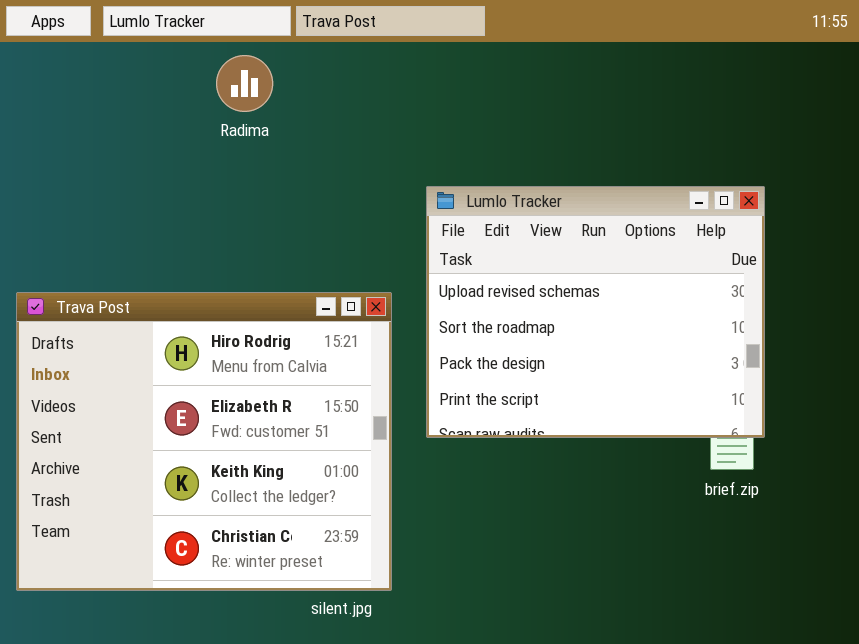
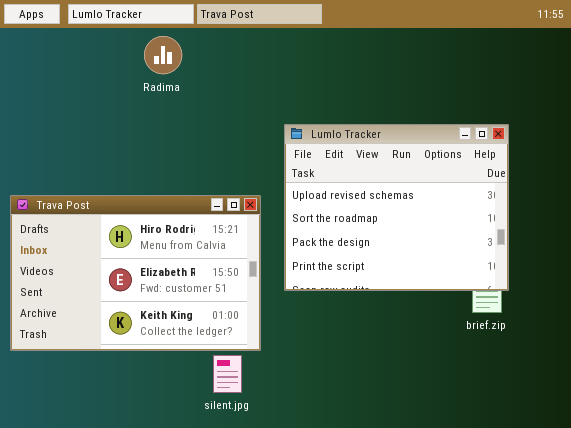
Trava Post: [16,292,392,591] -> [10,195,261,351], resized

